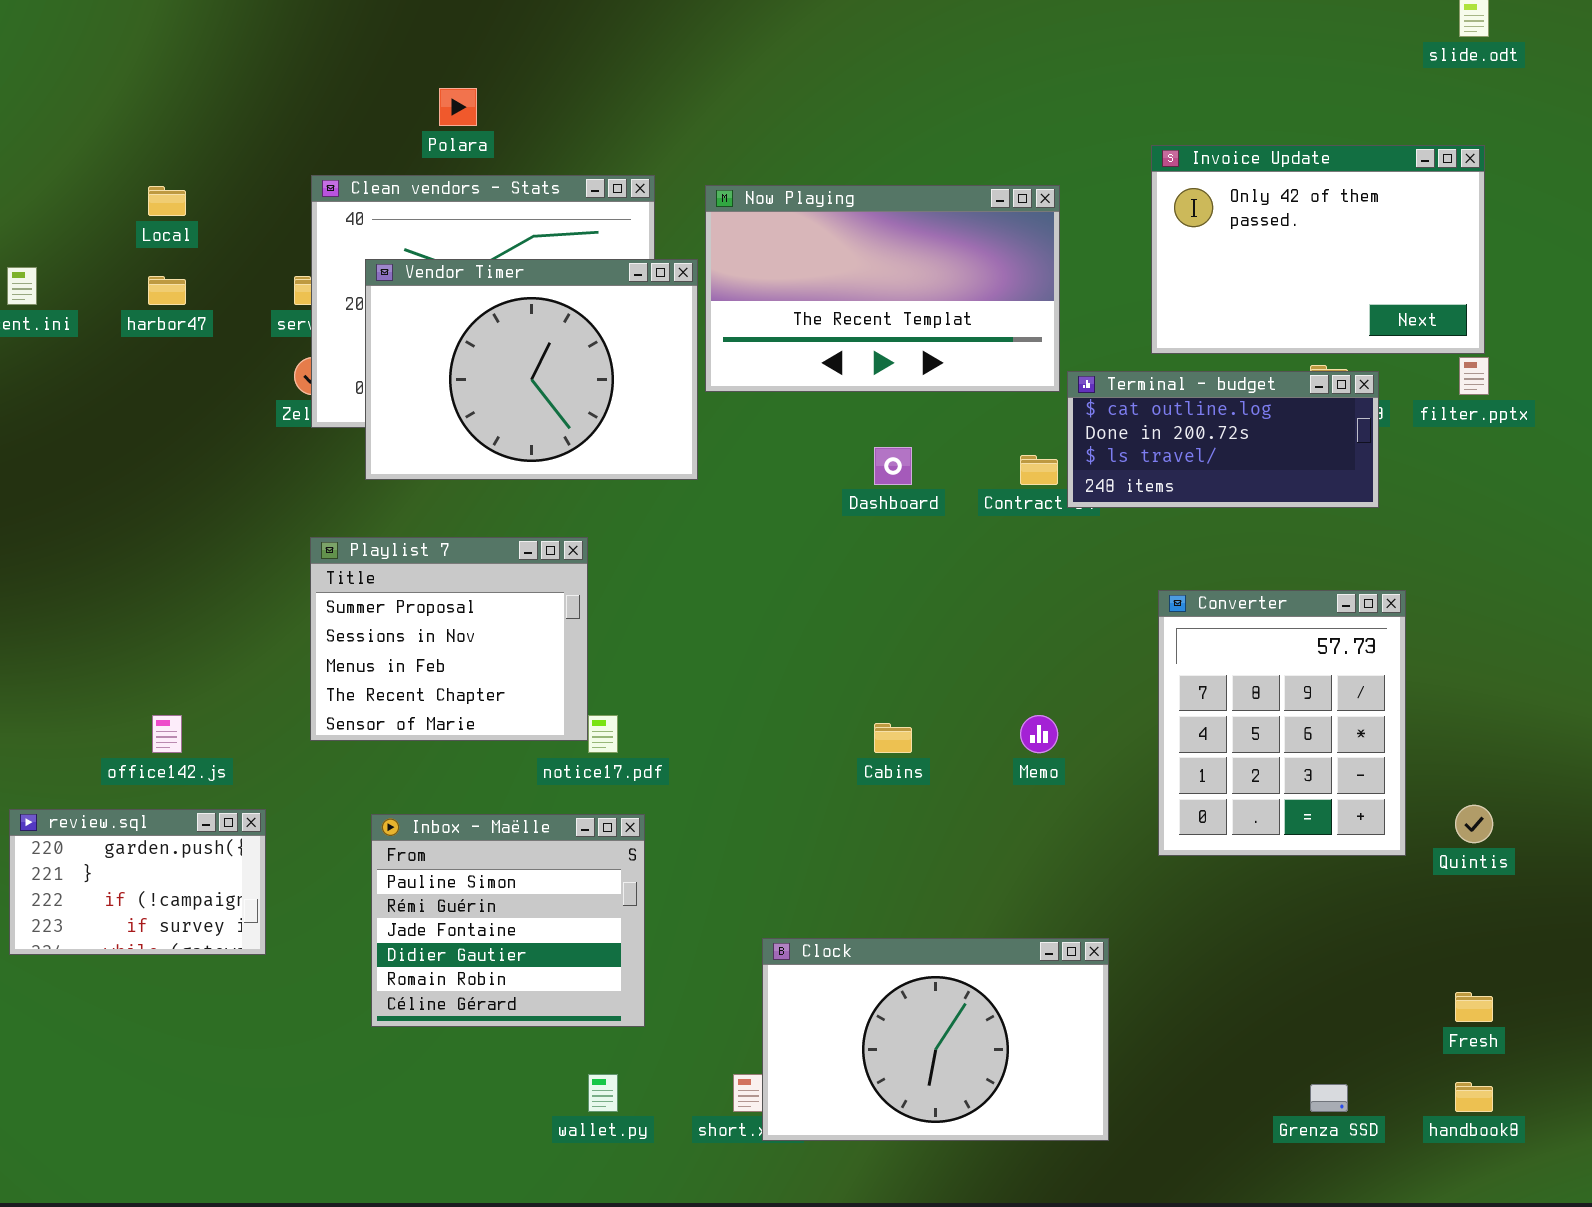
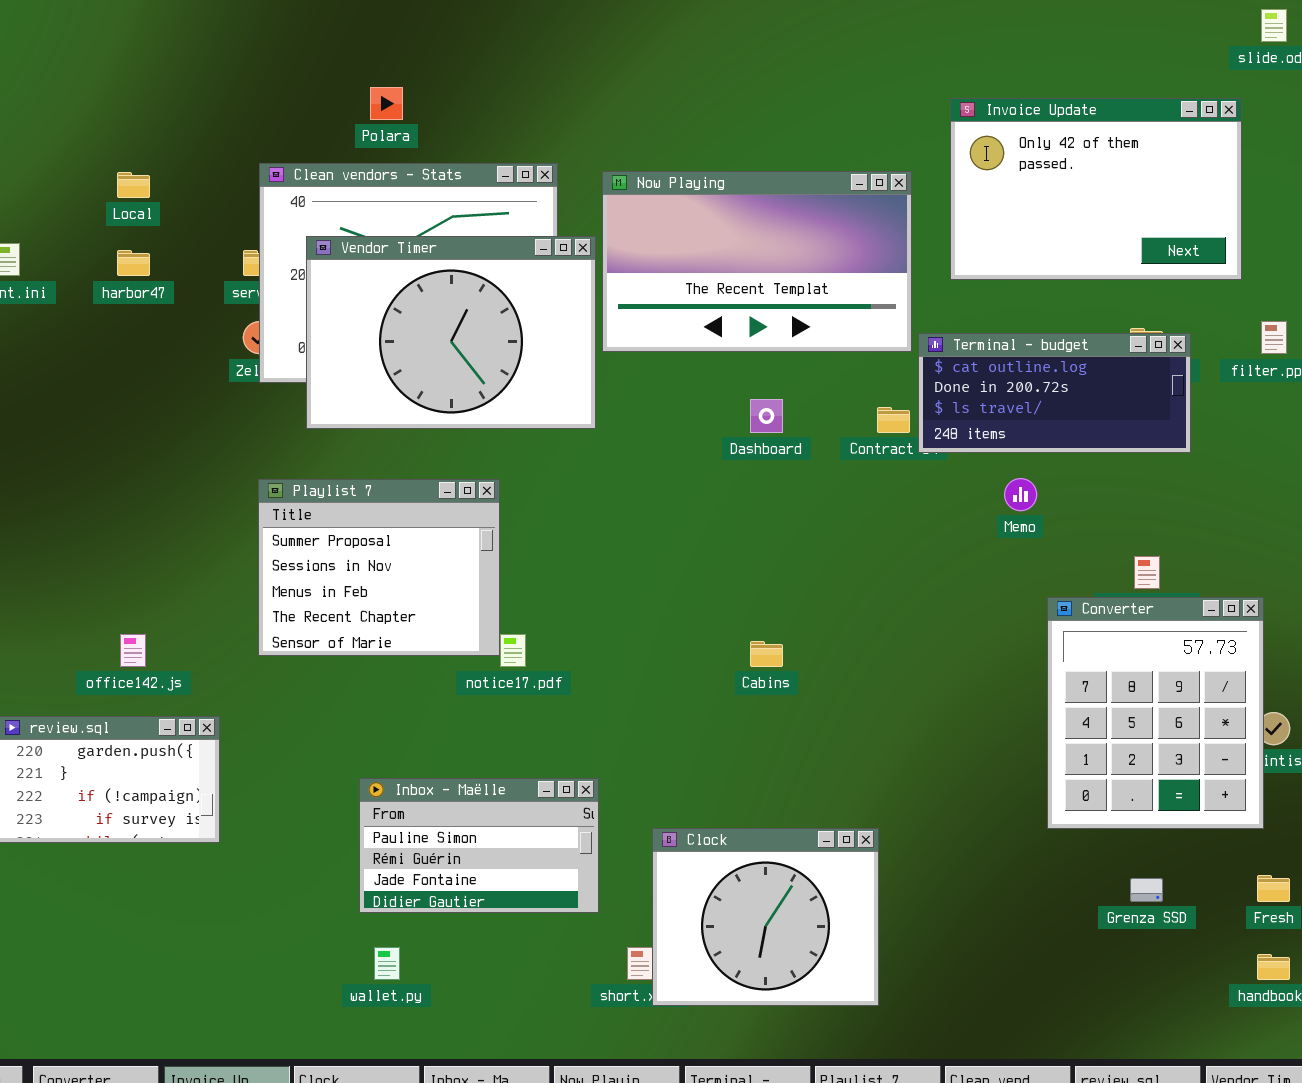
Invoice Update: [1151,145,1485,354] -> [950,98,1242,280], moved
Converter: [1158,590,1406,856] -> [1047,597,1264,829], moved
Memo: [1020,715,1058,753] -> [1004,478,1037,511], moved
Inbox - Maëlle: [371,814,645,1027] -> [359,778,599,913], moved, resized
Clock: [762,938,1109,1141] -> [652,828,879,1006], resized
wallet.py: [588,1074,618,1112] -> [374,947,400,980], moved
Grenza SSD: [1310,1084,1348,1112] -> [1130,878,1163,902], moved

